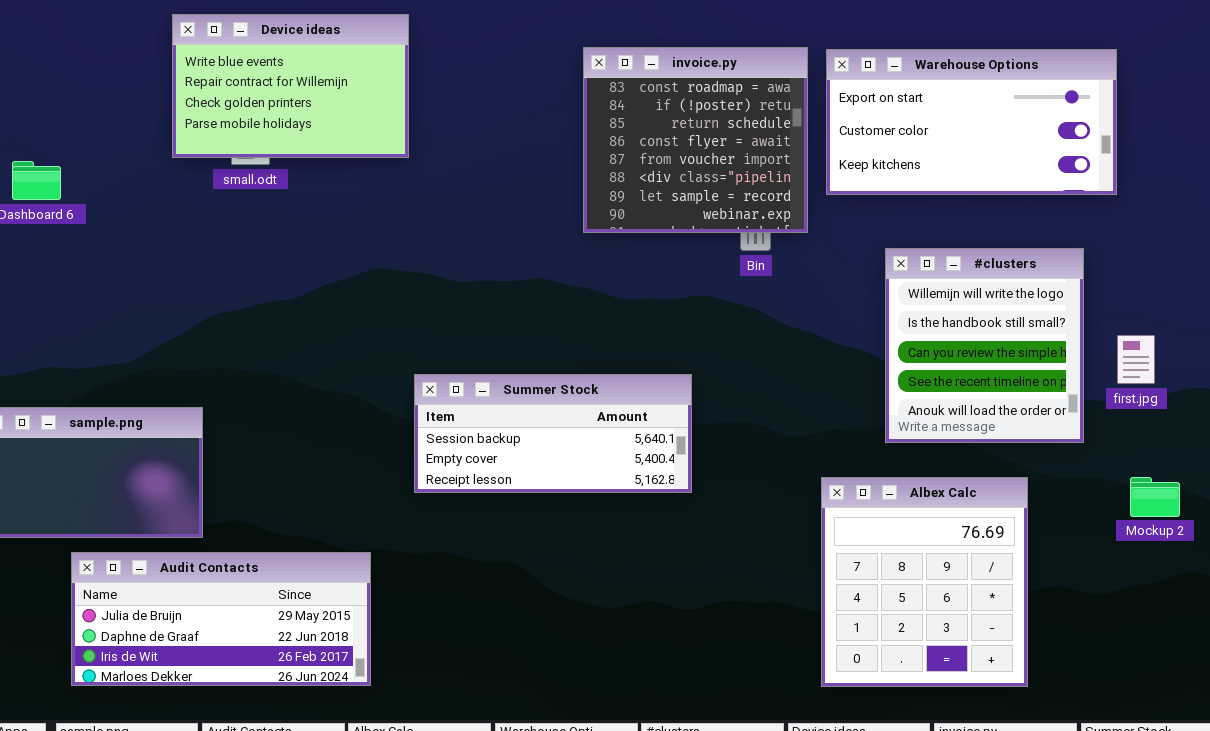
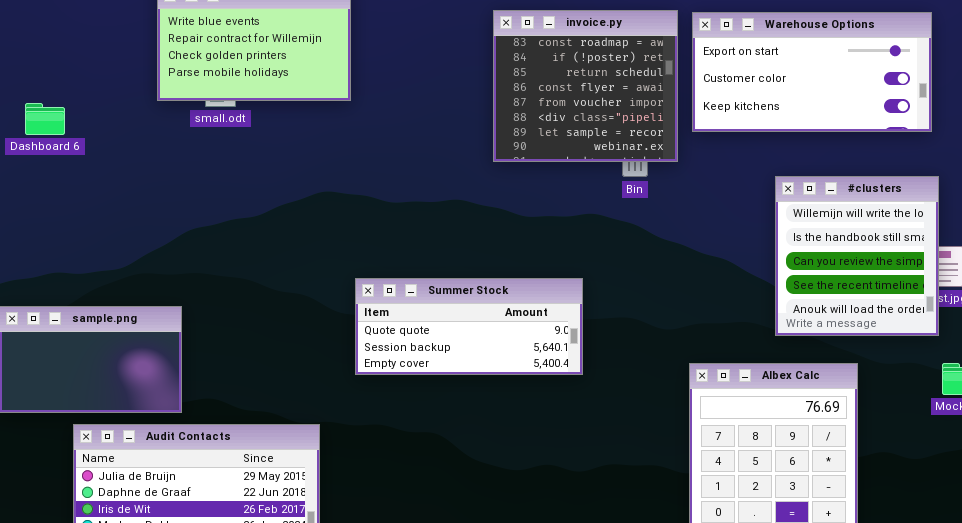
#clusters: [885,248,1084,443] -> [775,176,939,336], moved
Summer Stock: [414,374,692,493] -> [355,278,583,375], scrolled up 1 row

